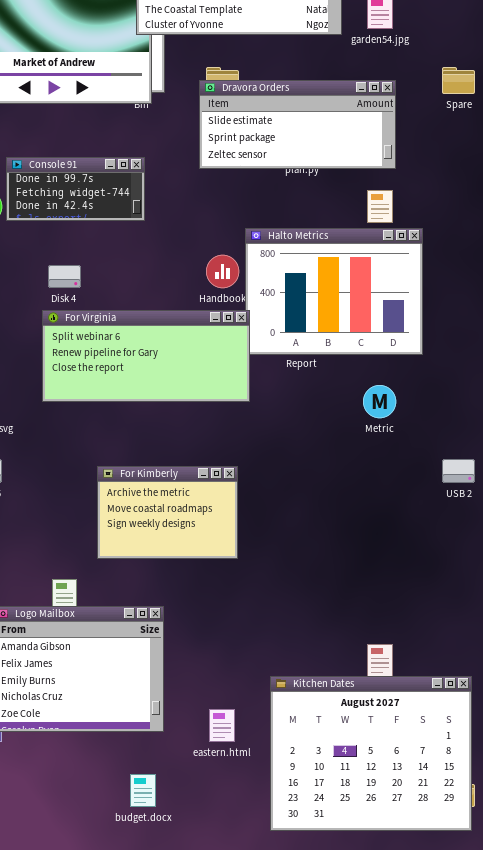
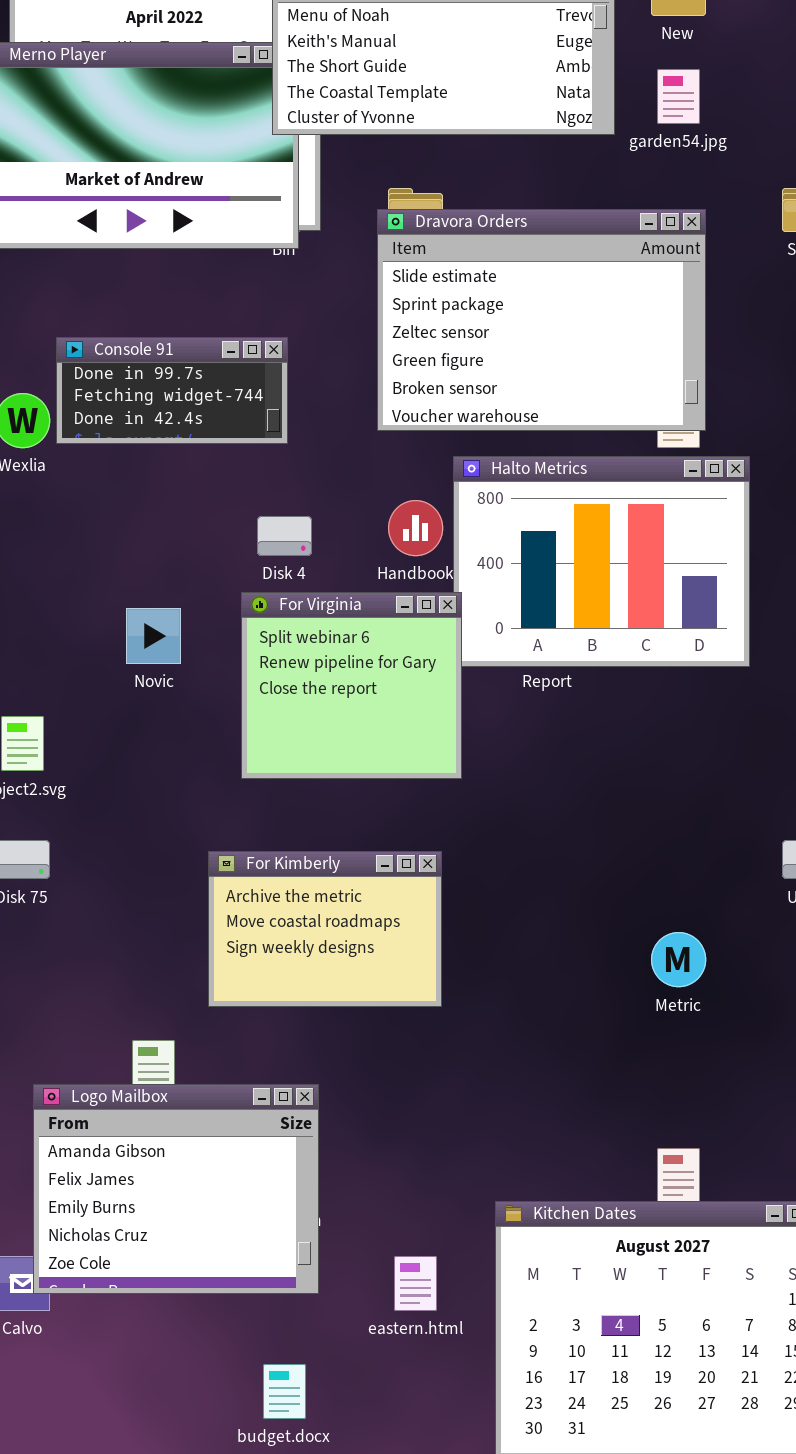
Dravora Orders: [199,80,396,169] -> [377,209,706,431], resized
Disk 4: [48,265,81,288] -> [257,516,312,556], moved
For Virginia: [42,310,250,402] -> [241,592,462,779], resized
Metric: [363,385,396,418] -> [651,932,706,987], moved

